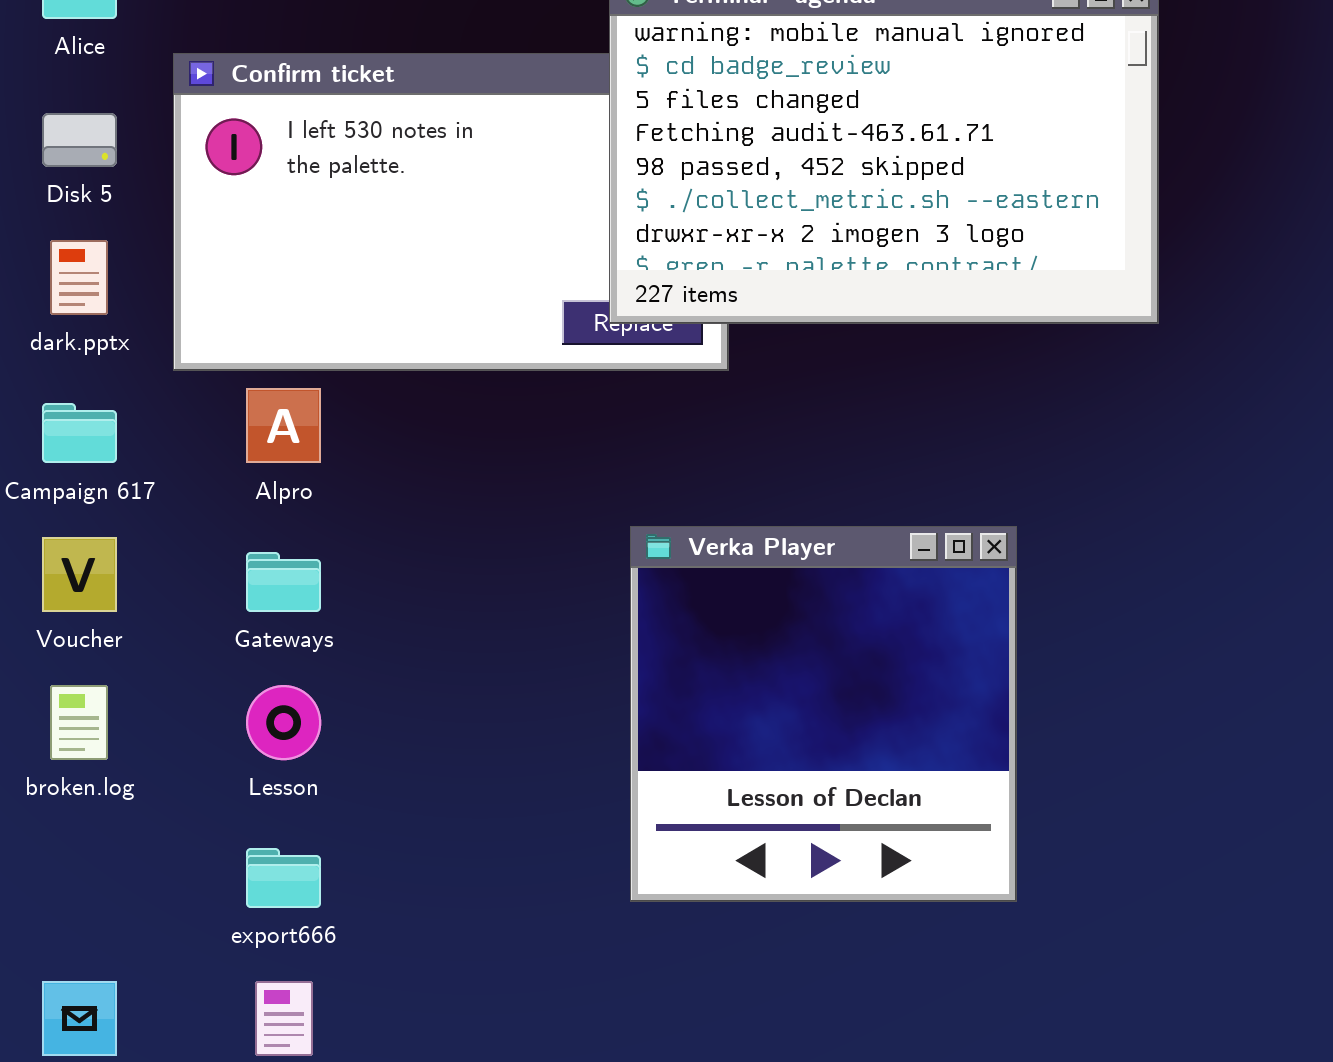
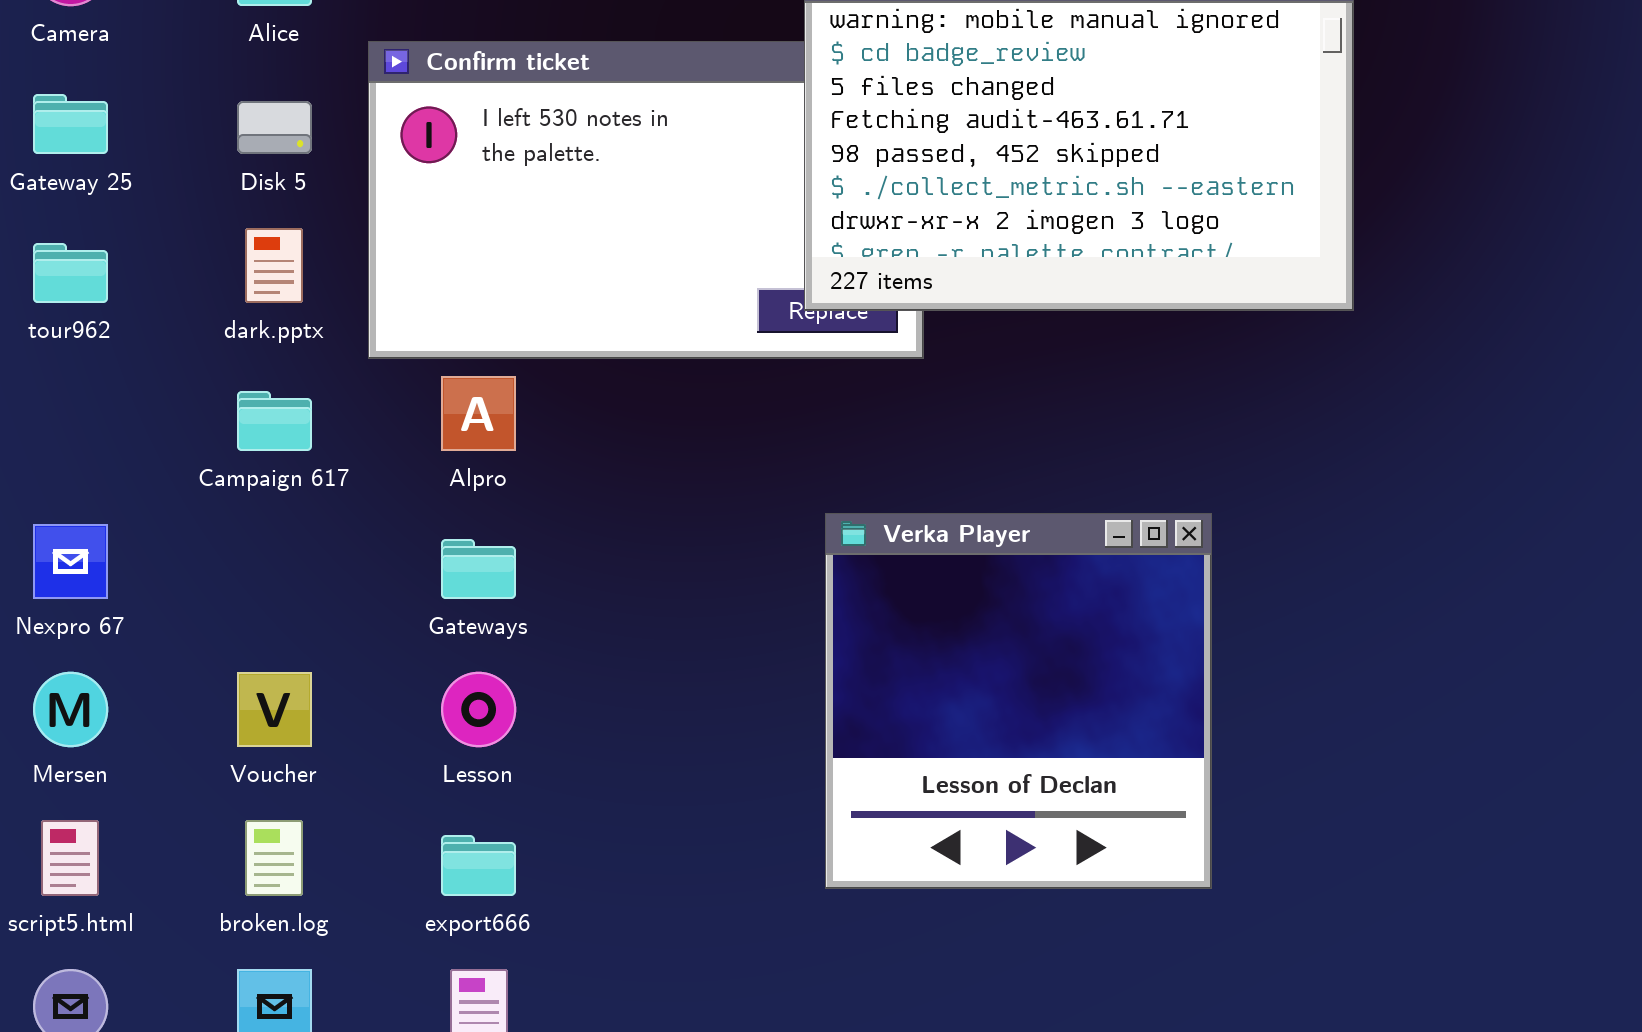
Voucher: [42,537,117,612] -> [237,672,312,747], moved
broken.log: [50,685,108,760] -> [245,820,303,896], moved

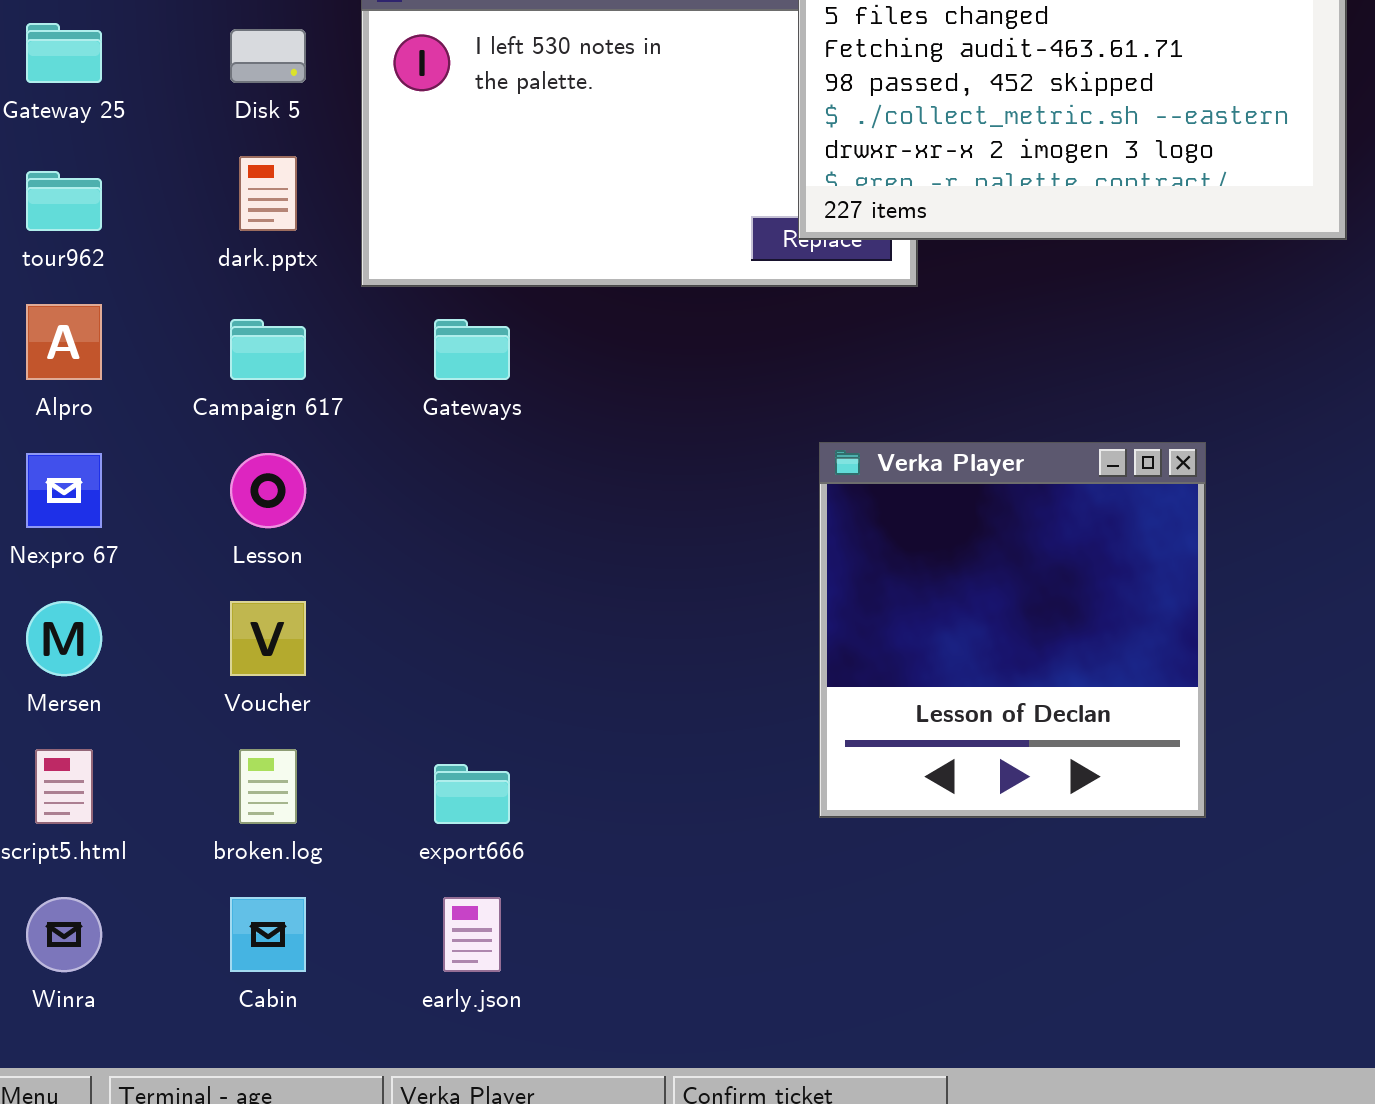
Alpro: [441,376,516,451] -> [26,304,102,380], moved
Gateways: [441,539,516,599] -> [434,319,510,380], moved
Lesson: [441,672,516,747] -> [230,453,306,528], moved

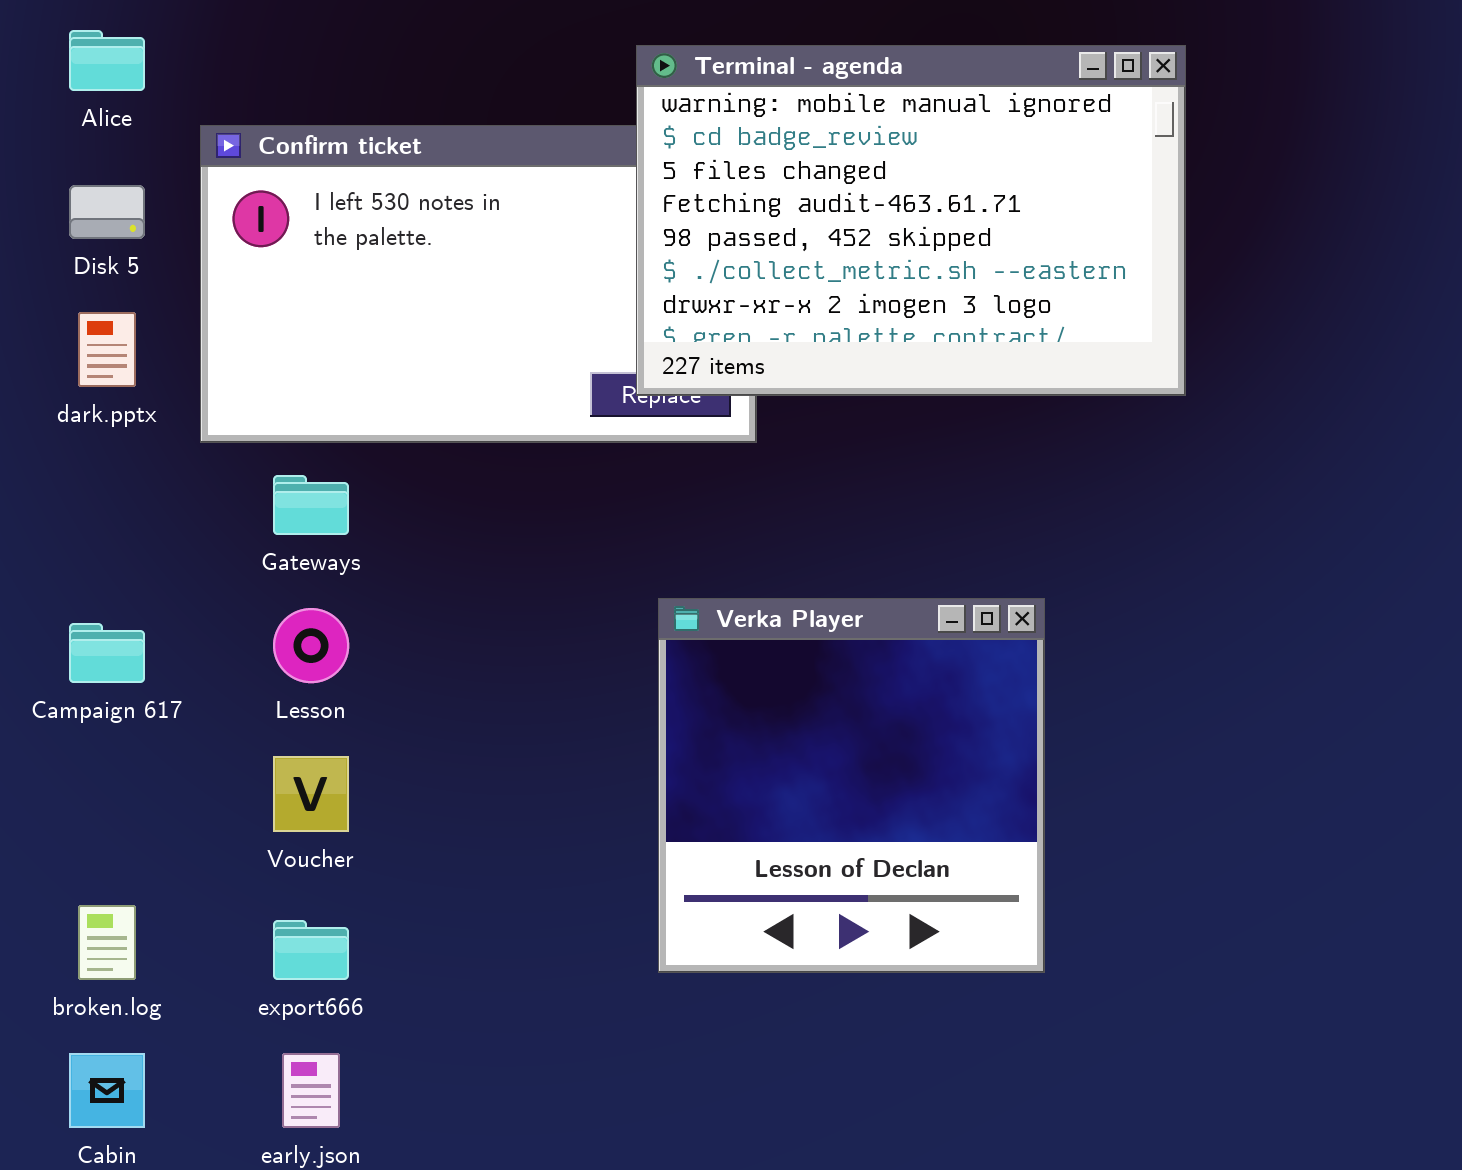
Campaign 617: [230,319,306,380] -> [69,623,145,683], moved
Lesson: [230,453,306,528] -> [273,608,349,683], moved
Voucher: [230,601,306,676] -> [273,756,349,832], moved

